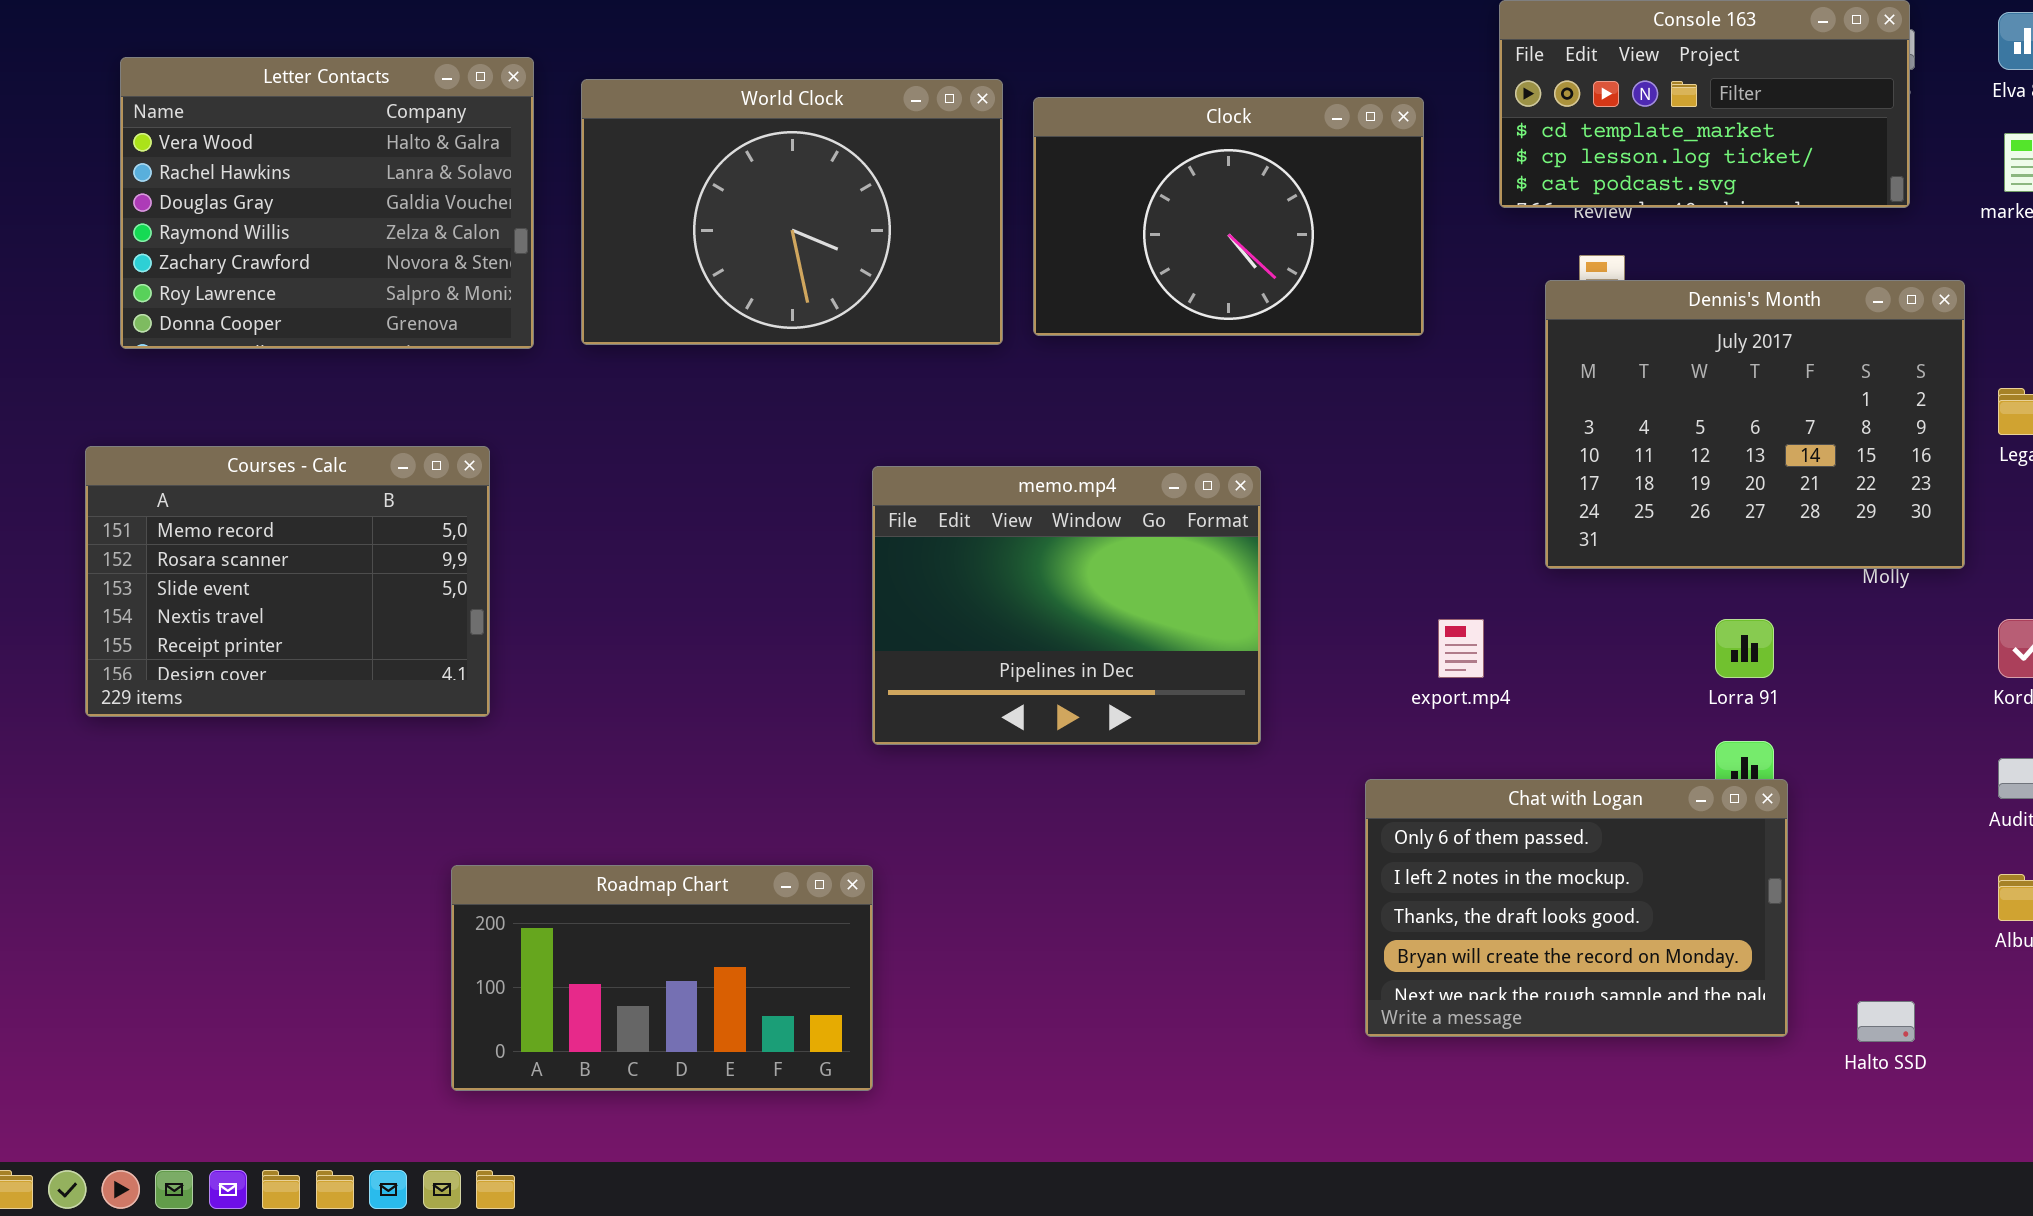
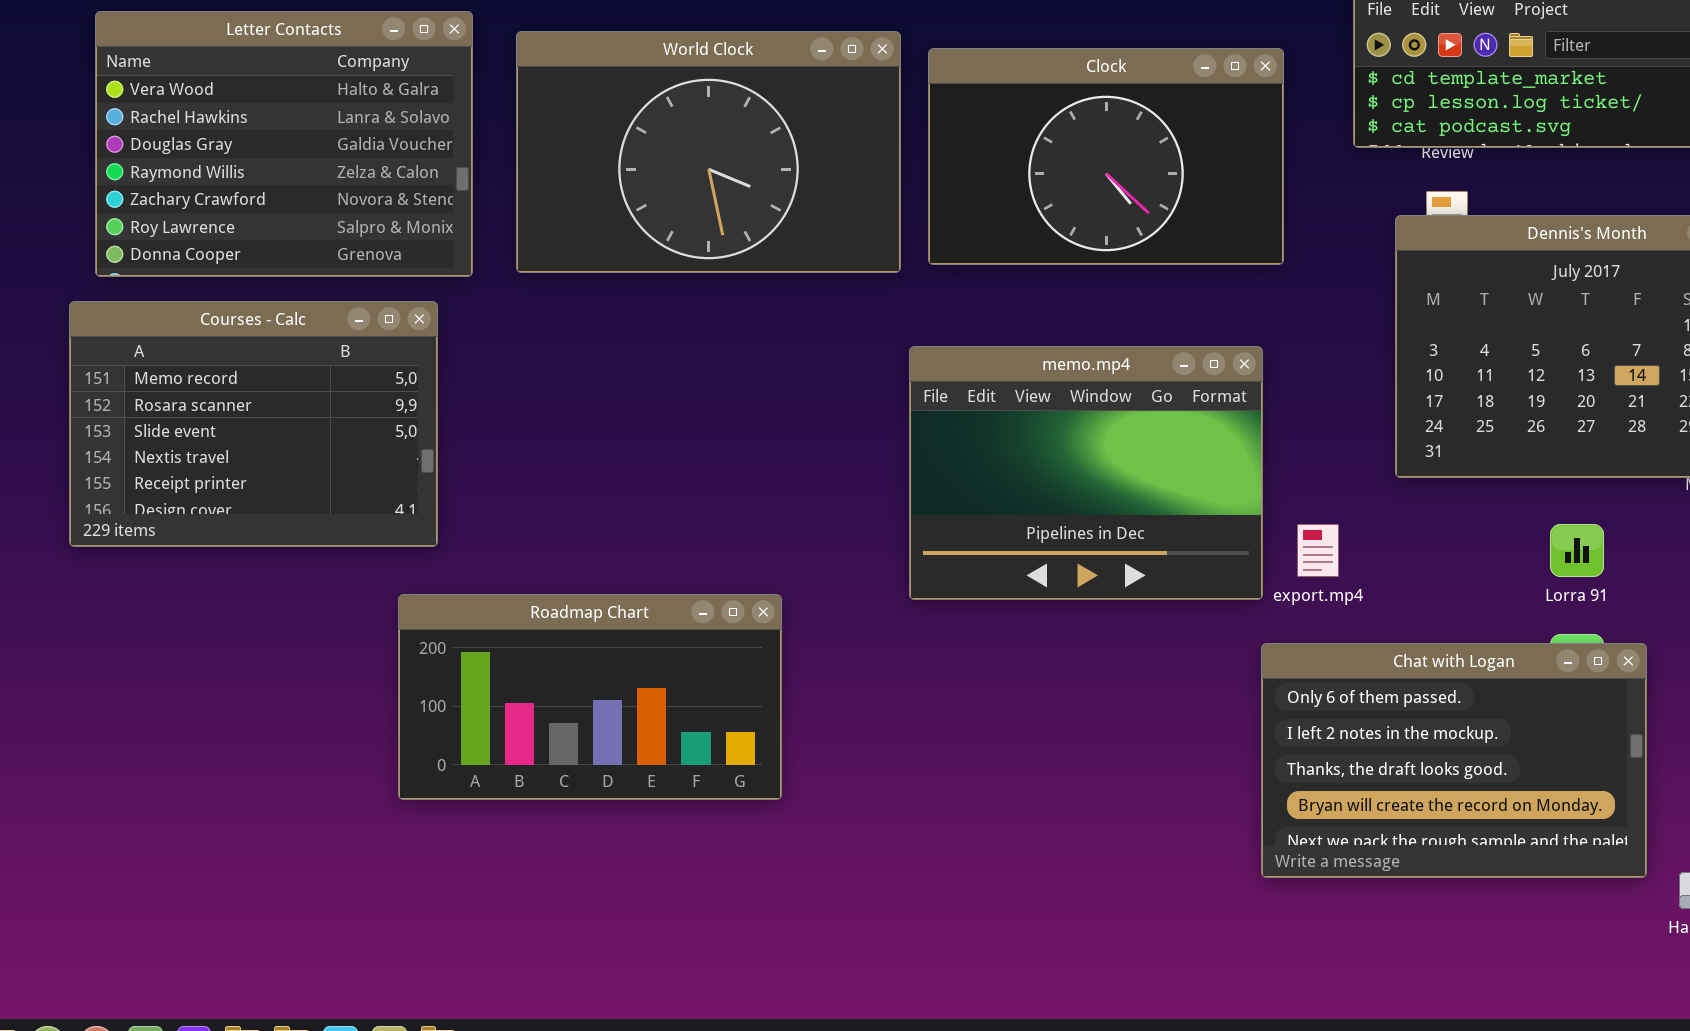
Courses - Calc: [85,446,490,717] -> [69,301,438,547], moved
memo.mp4: [872,466,1261,745] -> [909,346,1263,600], moved
Chat with Logan: [1365,779,1788,1037] -> [1261,643,1647,878], moved
Roadmap Chart: [451,865,873,1091] -> [398,594,782,800], moved

